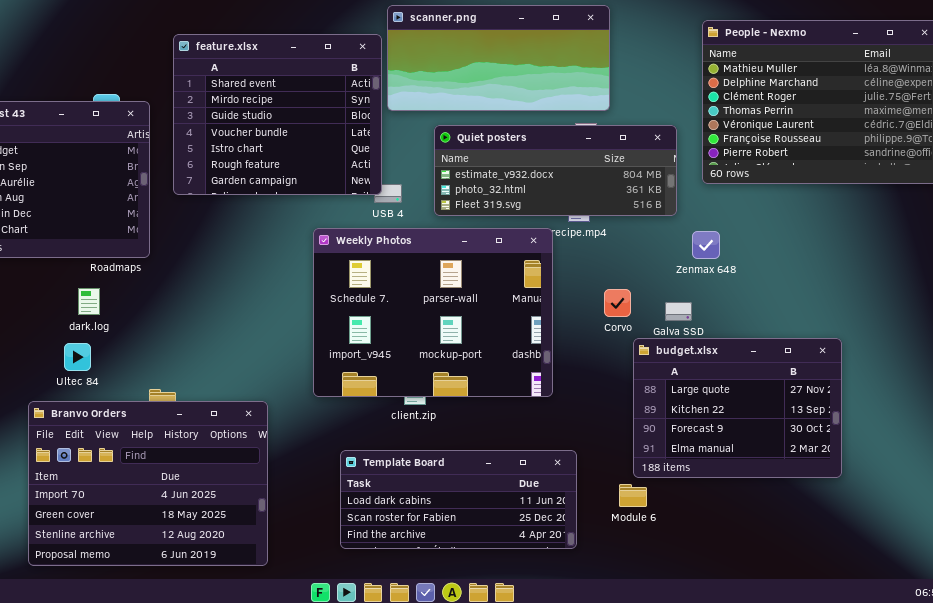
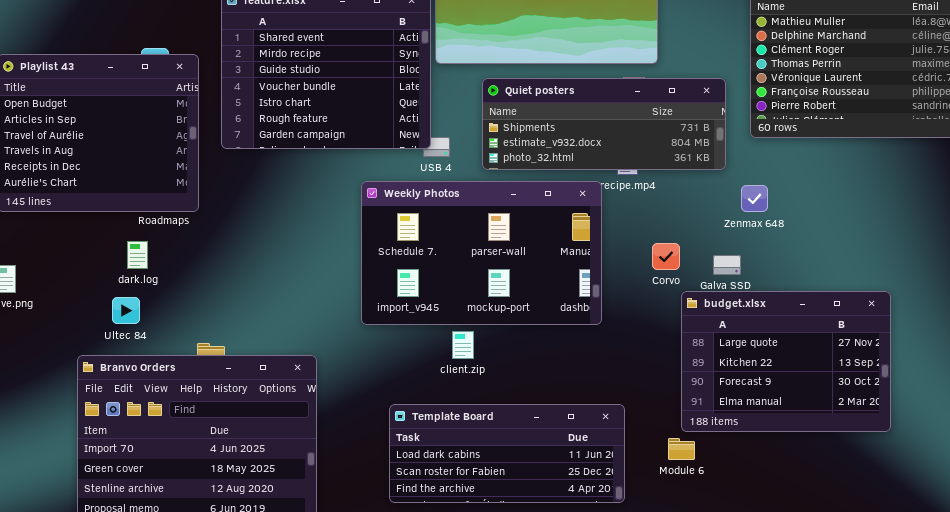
Quiet posters: [434,125,677,216] -> [482,78,726,170], scrolled up 1 row
Weekly Photos: [313,228,553,397] -> [361,181,602,325], resized

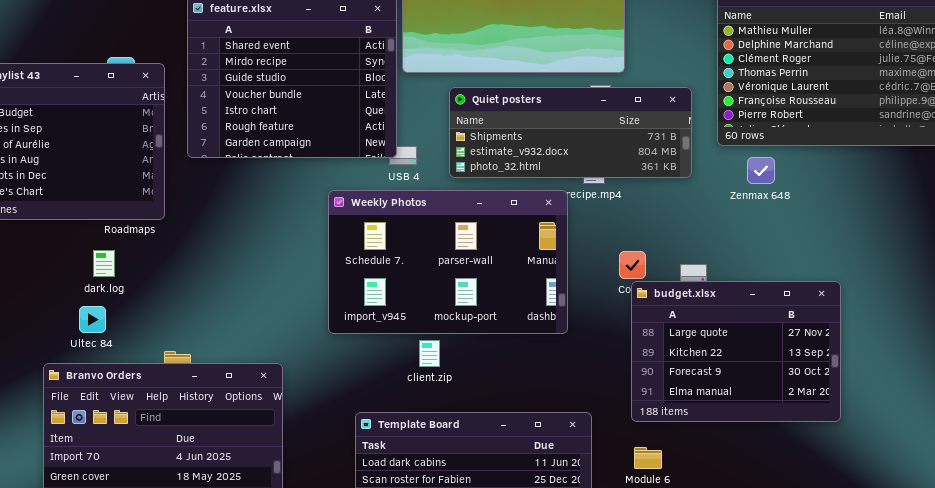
Zenmax 648: [741,185,768,212] -> [747,157,775,184], moved
budget.xlsx: [681,291,891,432] -> [631,281,841,422], moved

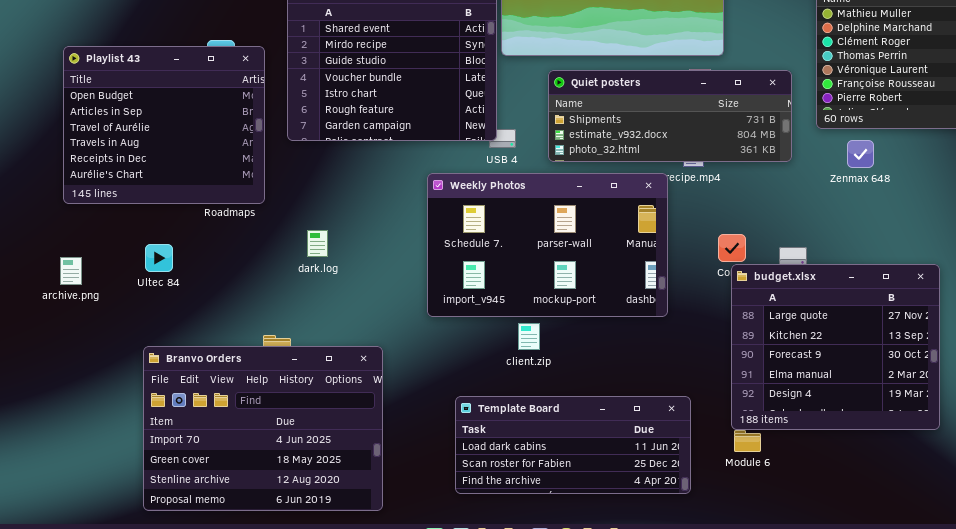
dark.log: [93,250,115,277] -> [307,230,328,257], moved
budget.xlsx: [631,281,841,422] -> [731,264,940,430], resized
Ultec 84: [79,306,106,333] -> [145,244,173,272], moved

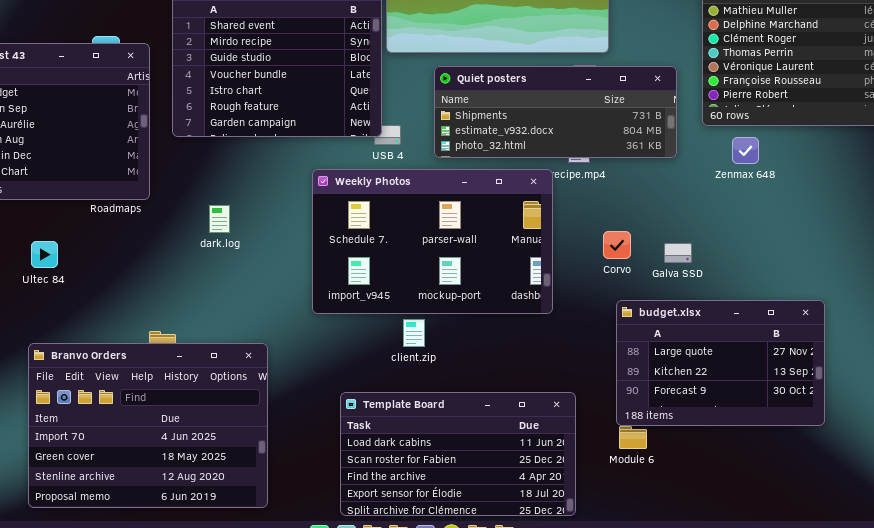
dark.log: [307,230,328,257] -> [209,205,230,233], moved
budget.xlsx: [731,264,940,430] -> [616,300,825,426], resized
Template Board: [455,396,691,494] -> [340,392,576,516], resized

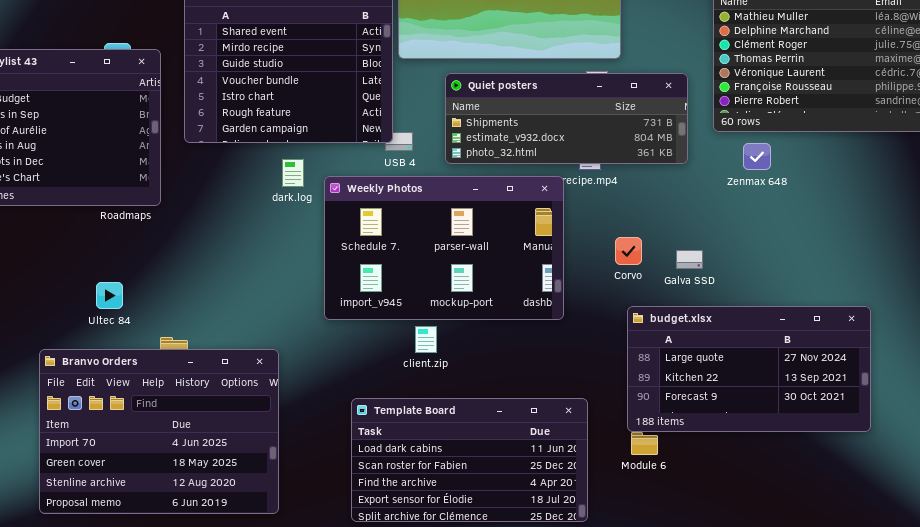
dark.log: [209,205,230,233] -> [282,159,304,187], moved
Ultec 84: [31,241,58,268] -> [96,282,123,309], moved
budget.xlsx: [616,300,825,426] -> [627,306,871,432], resized

